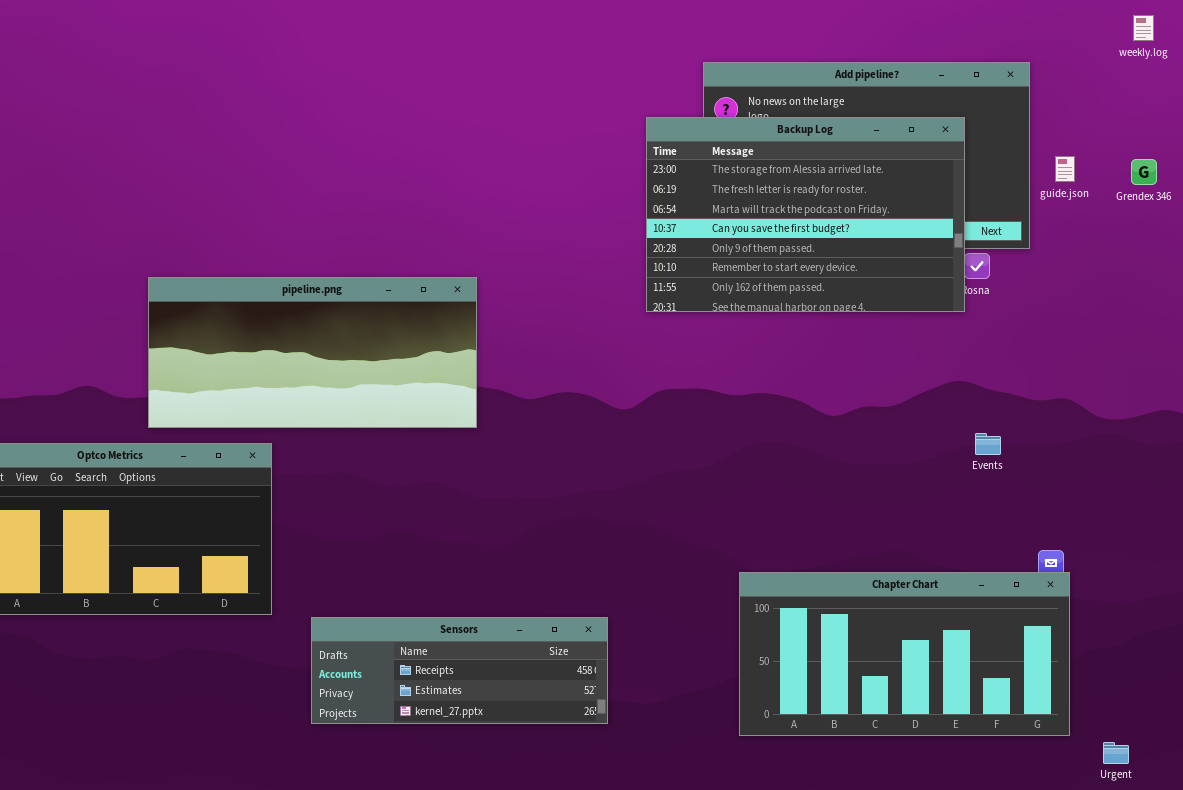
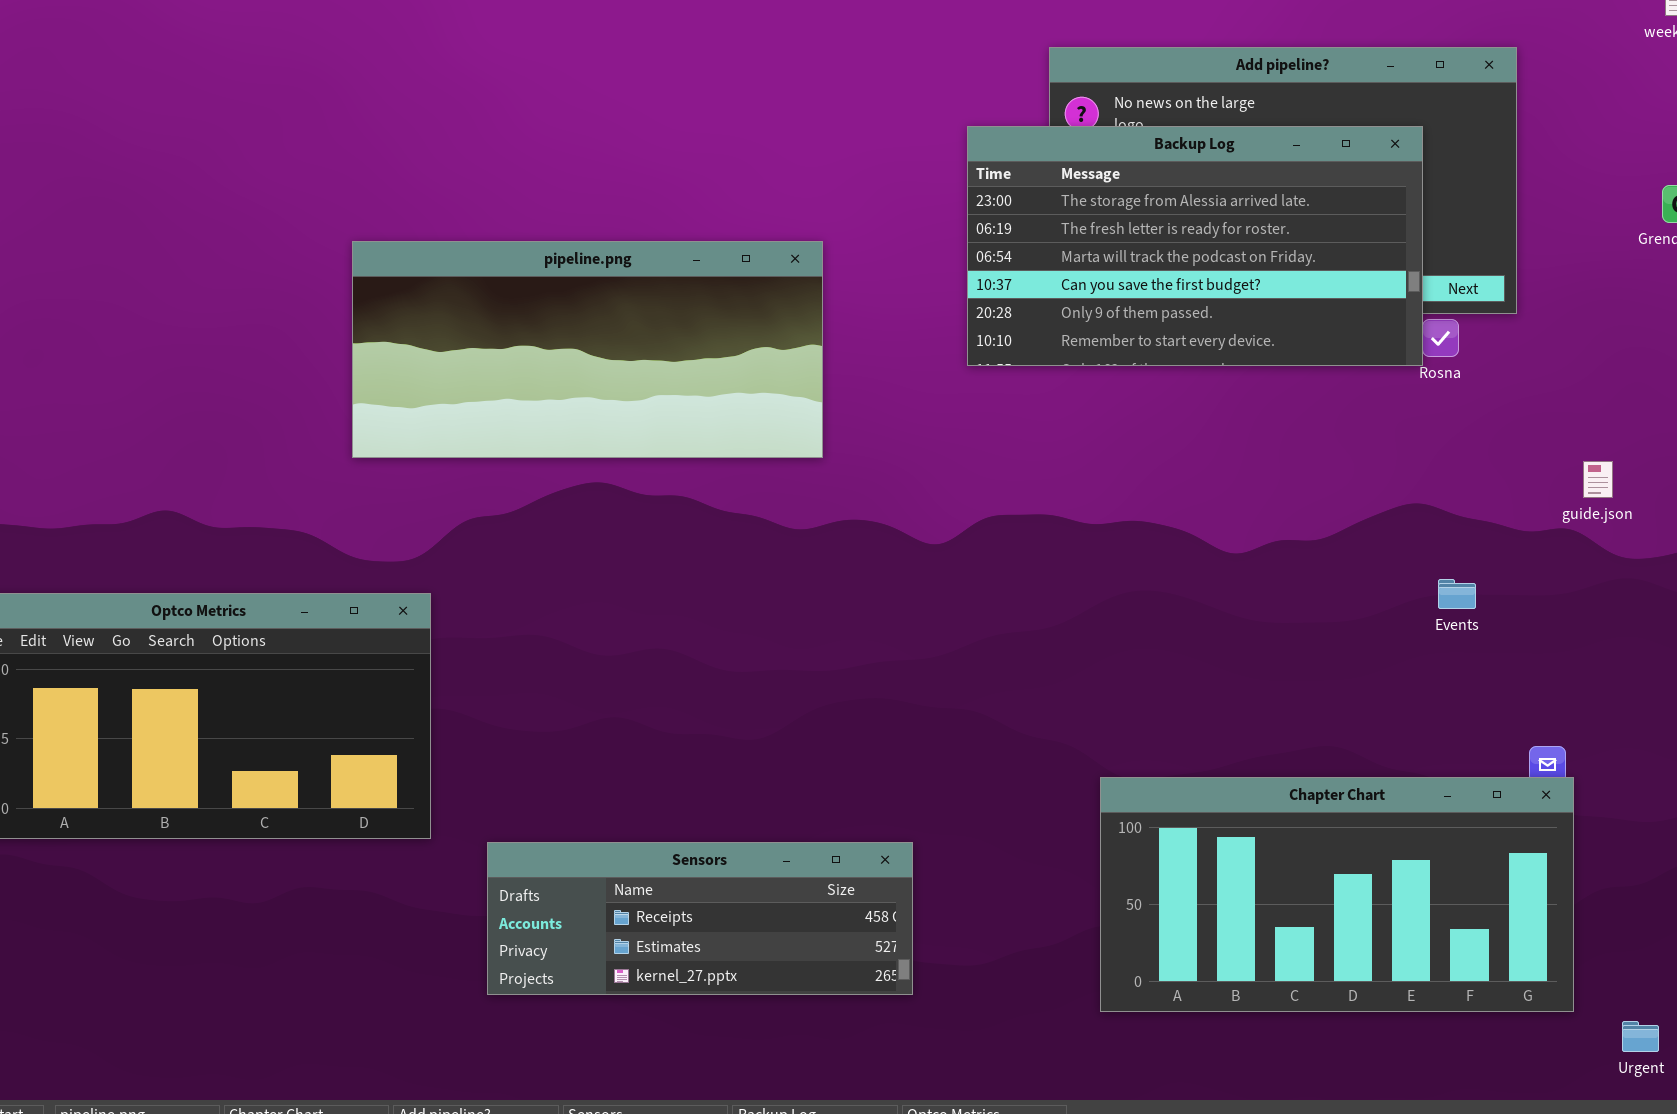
Backup Log: [646,117,965,312] -> [967,126,1423,366], resized
guide.json: [1055,156,1075,182] -> [1583,461,1613,498], moved
pipeline.png: [148,277,477,428] -> [352,241,823,458], moved

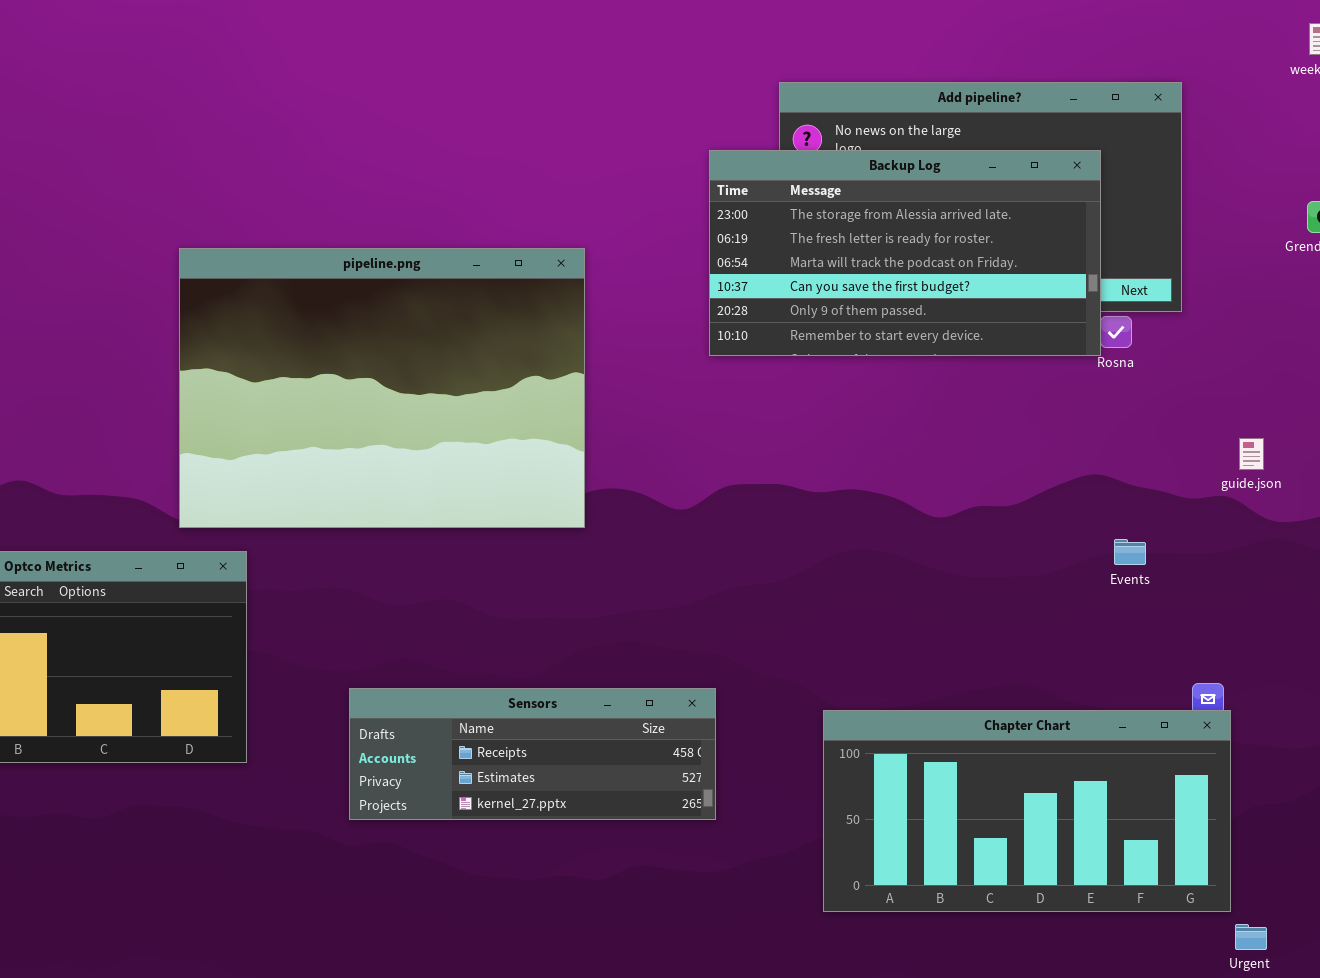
pipeline.png: [352,241,823,458] -> [179,248,585,528], resized
Sensors: [487,842,913,995] -> [349,688,716,820], moved
Urgent: [1622,1021,1659,1052] -> [1235,924,1267,950], moved

